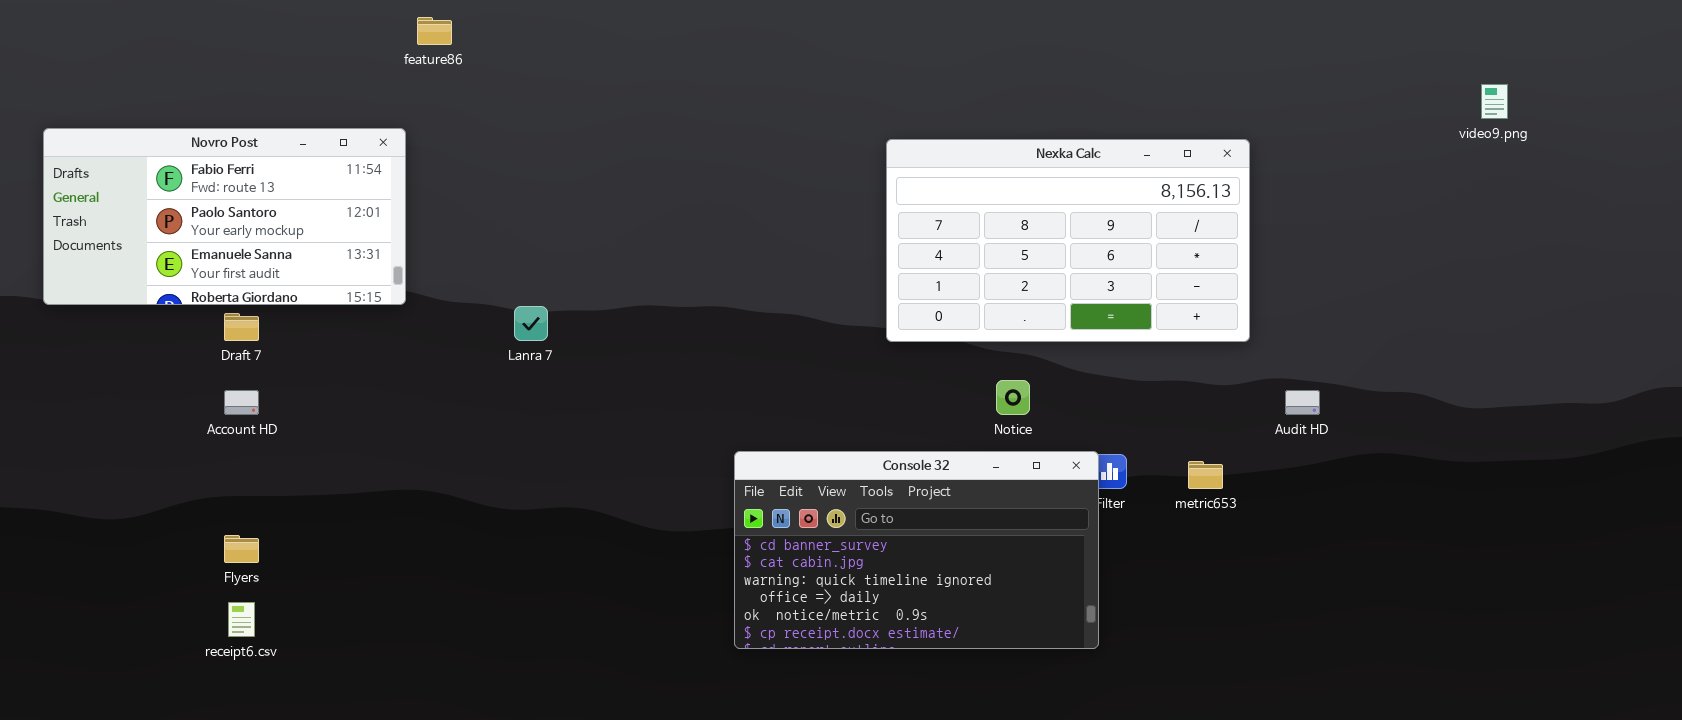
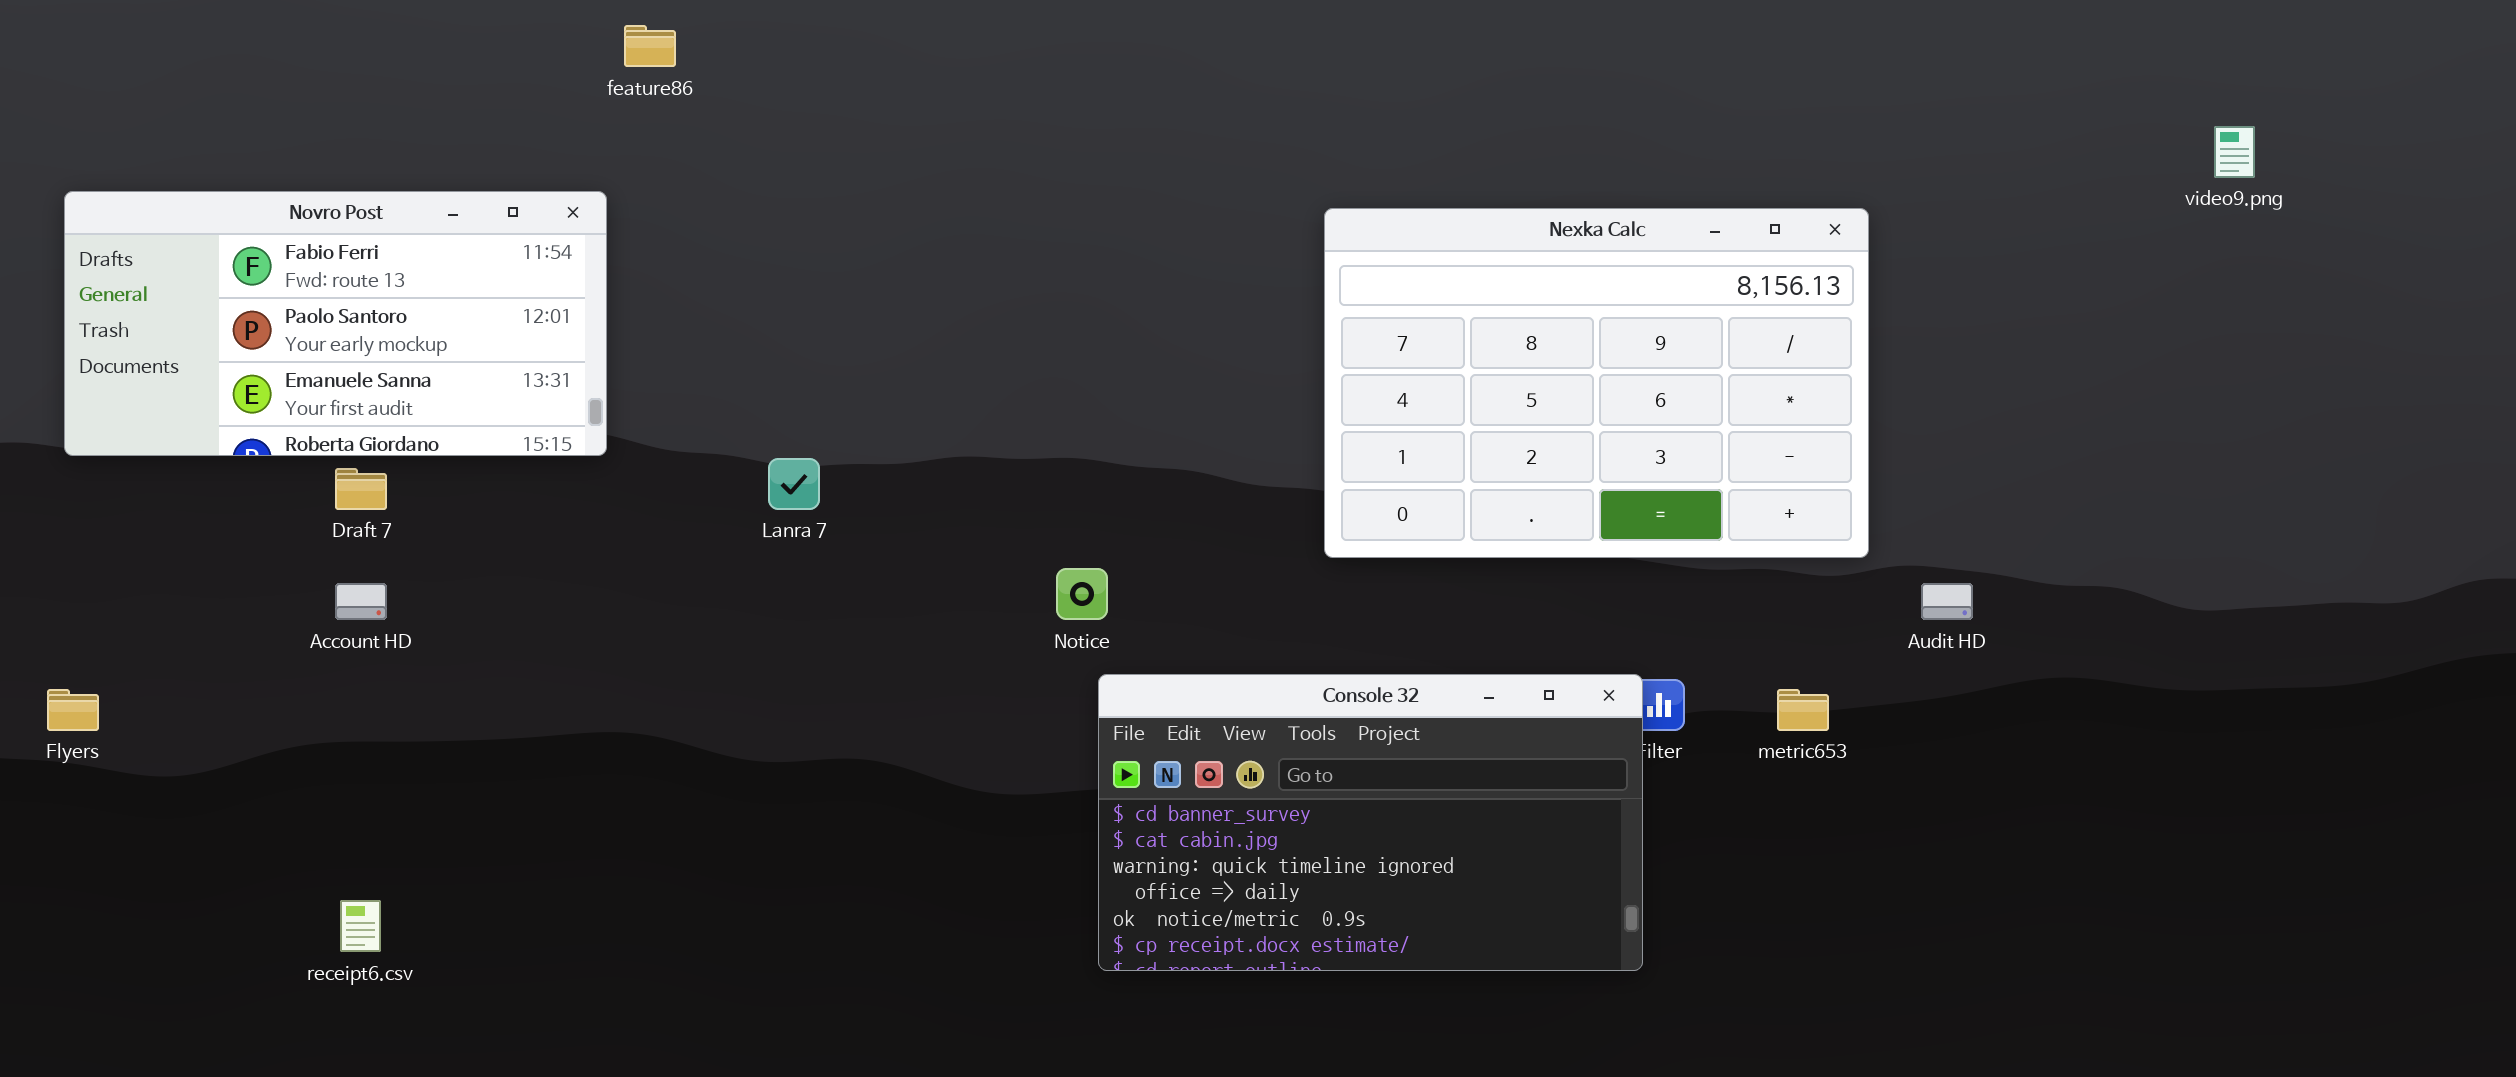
Nexka Calc: [886,139,1250,342] -> [1324,208,1869,558], resized
Notice: [996,380,1030,415] -> [1056,568,1108,620], moved
Flyers: [224,535,259,563] -> [47,689,99,731], moved

